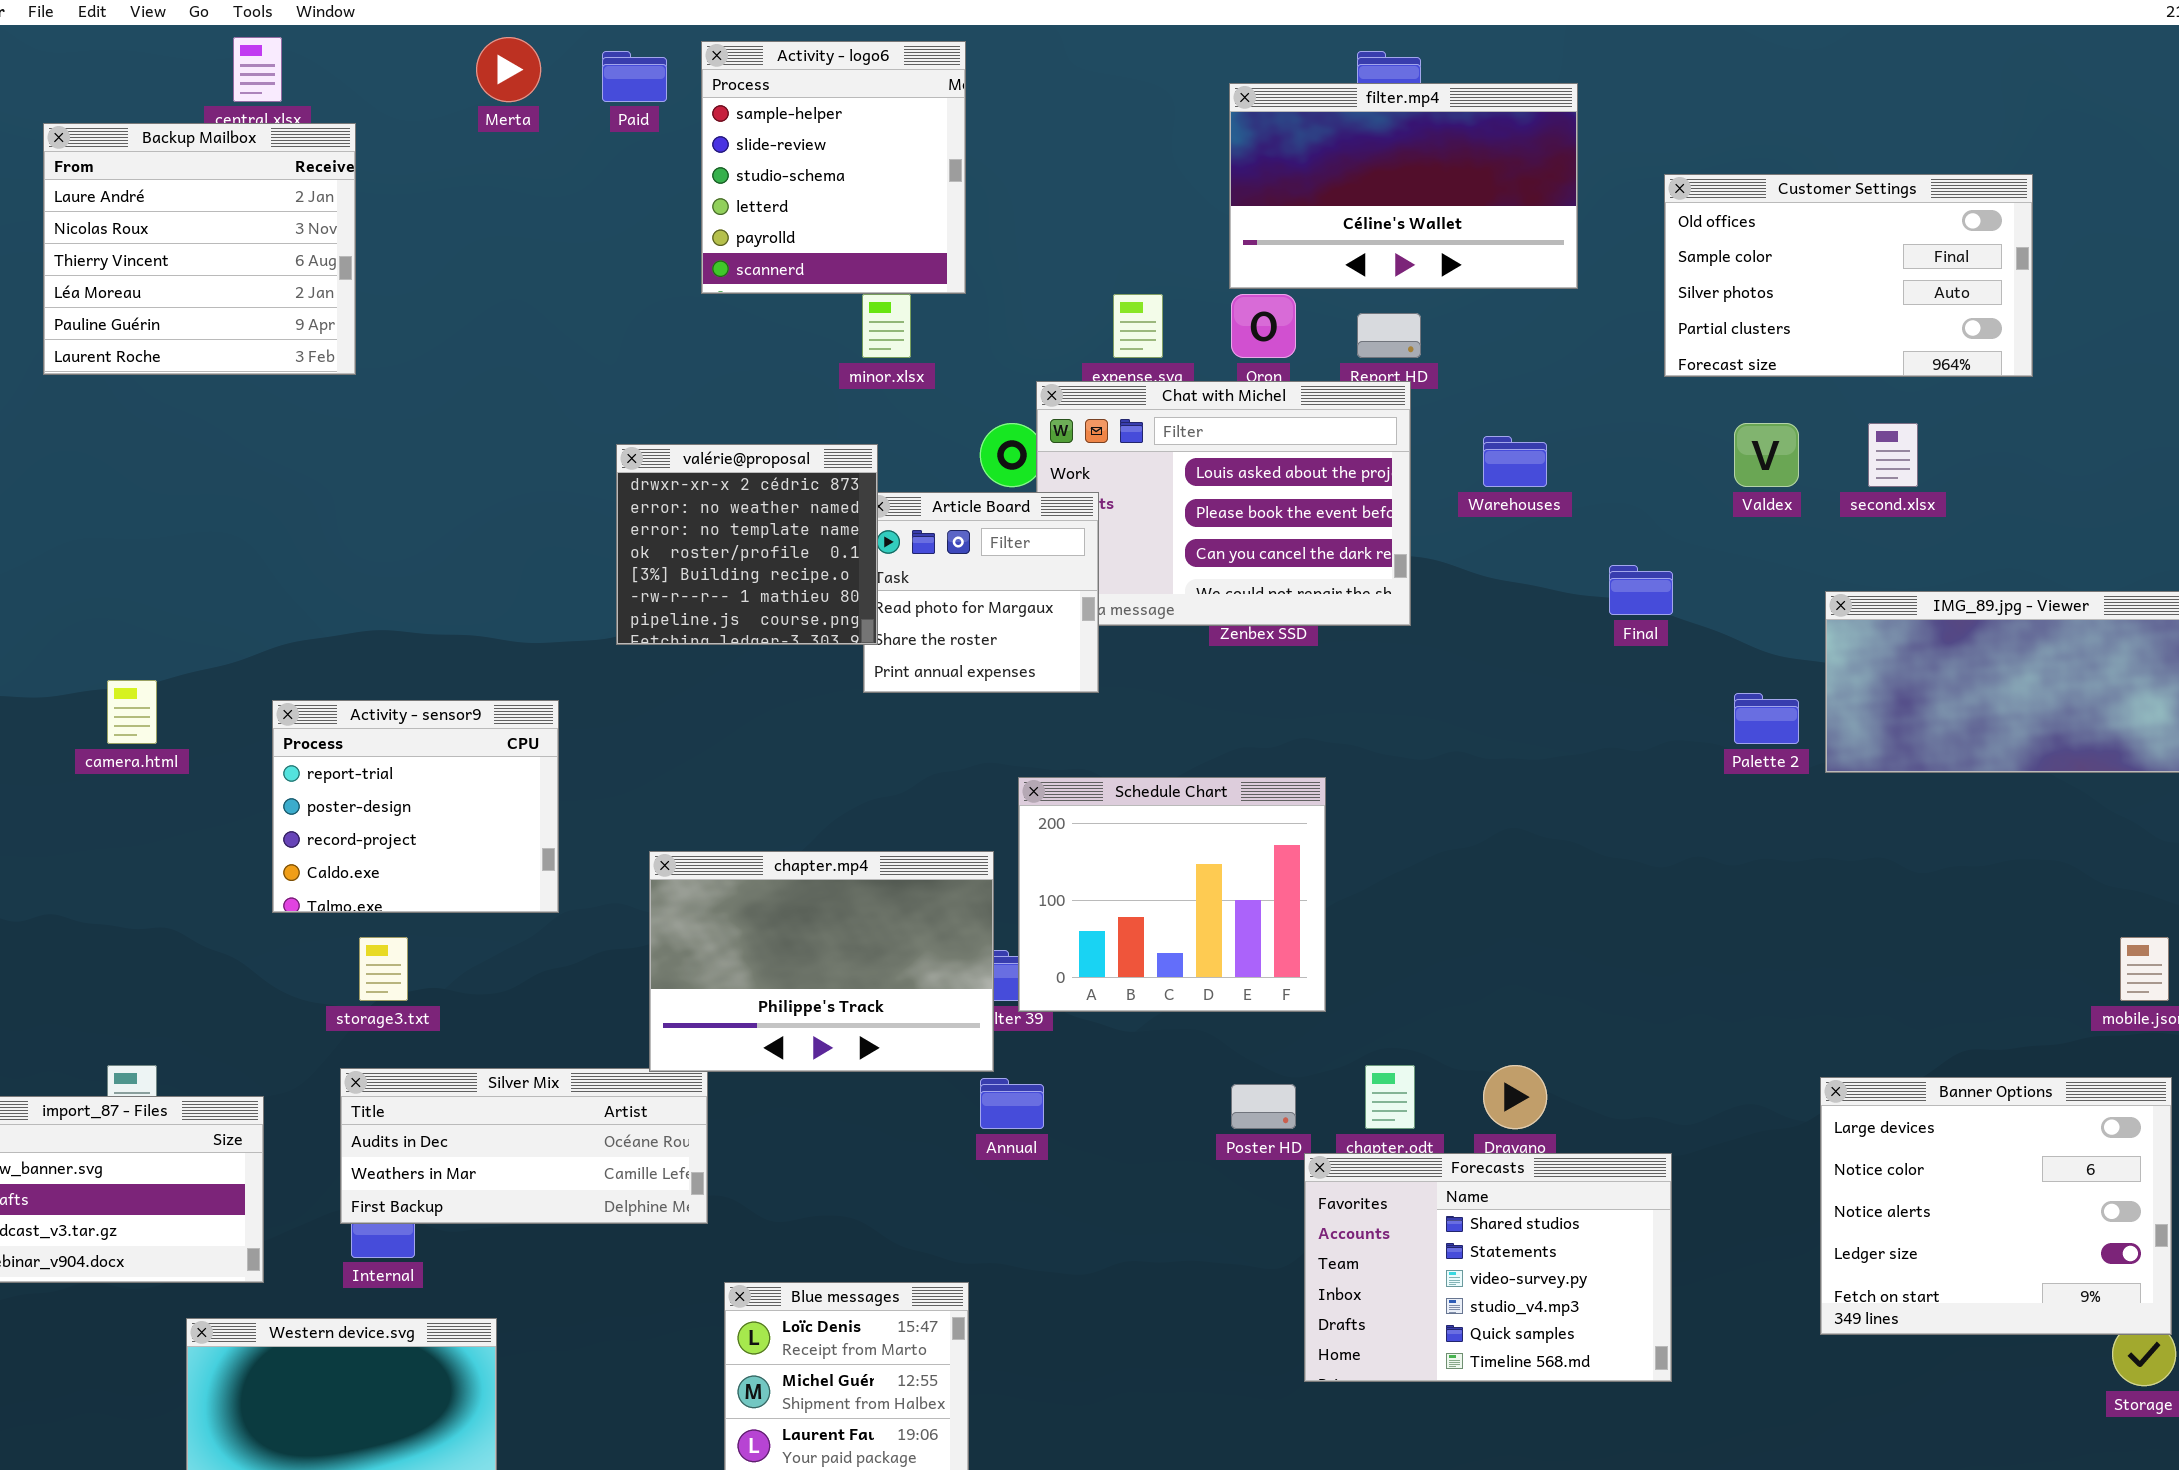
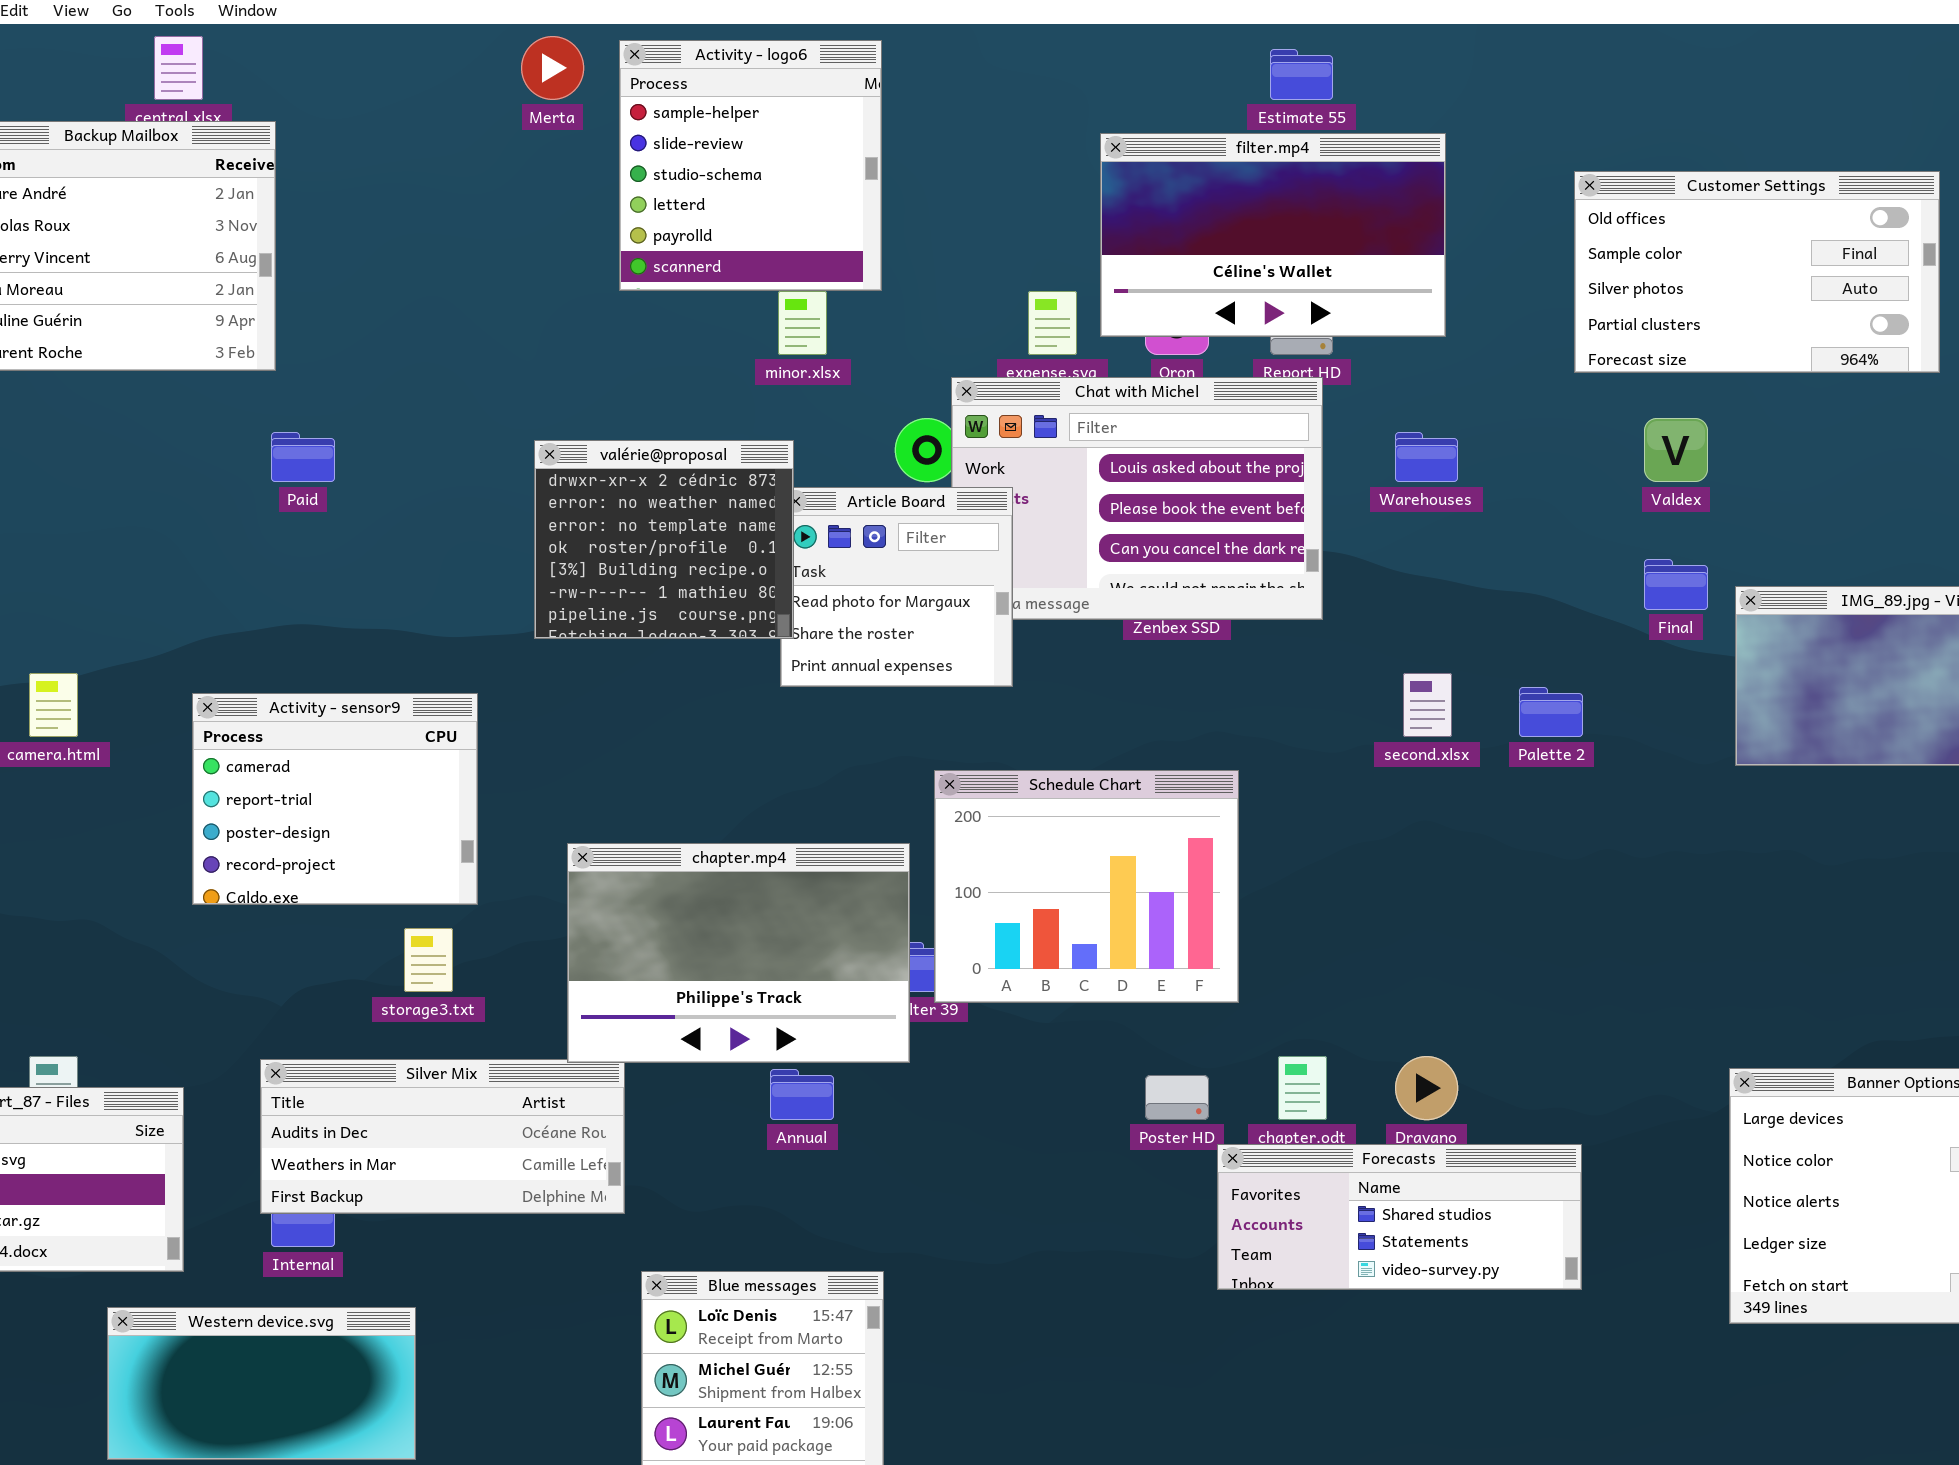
Merta: [476,37,541,102] -> [521,36,584,100], moved
Paid: [602,51,667,102] -> [271,432,335,482], moved
filter.mp4: [1229,83,1578,289] -> [1100,133,1446,337], moved
second.xlsx: [1868,423,1918,487] -> [1403,673,1452,737], moved
Final: [1609,565,1673,615] -> [1644,559,1708,610], moved
Palette 2: [1734,693,1799,744] -> [1519,687,1583,737], moved
Activity - sensor9: [272,700,559,913] -> [192,693,478,905], scrolled up 1 row
storage3.txt: [359,937,408,1001] -> [404,928,453,992], moved
Annual: [980,1078,1044,1129] -> [770,1069,834,1120], moved
Forecasts: [1304,1153,1672,1382] -> [1217,1144,1582,1290], resized

